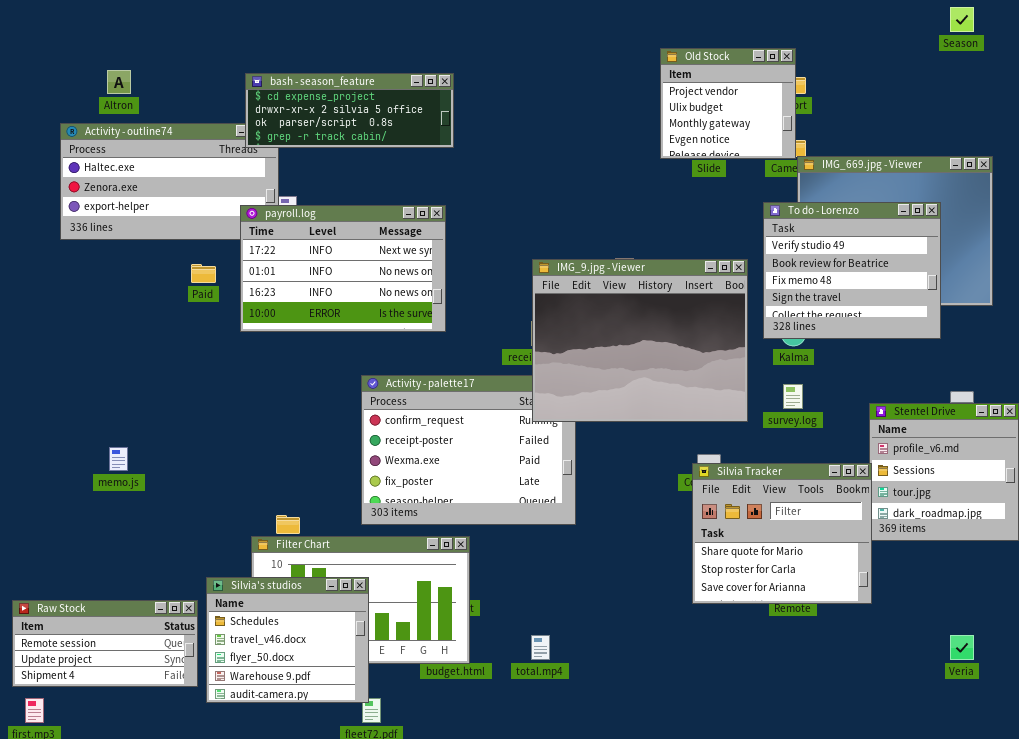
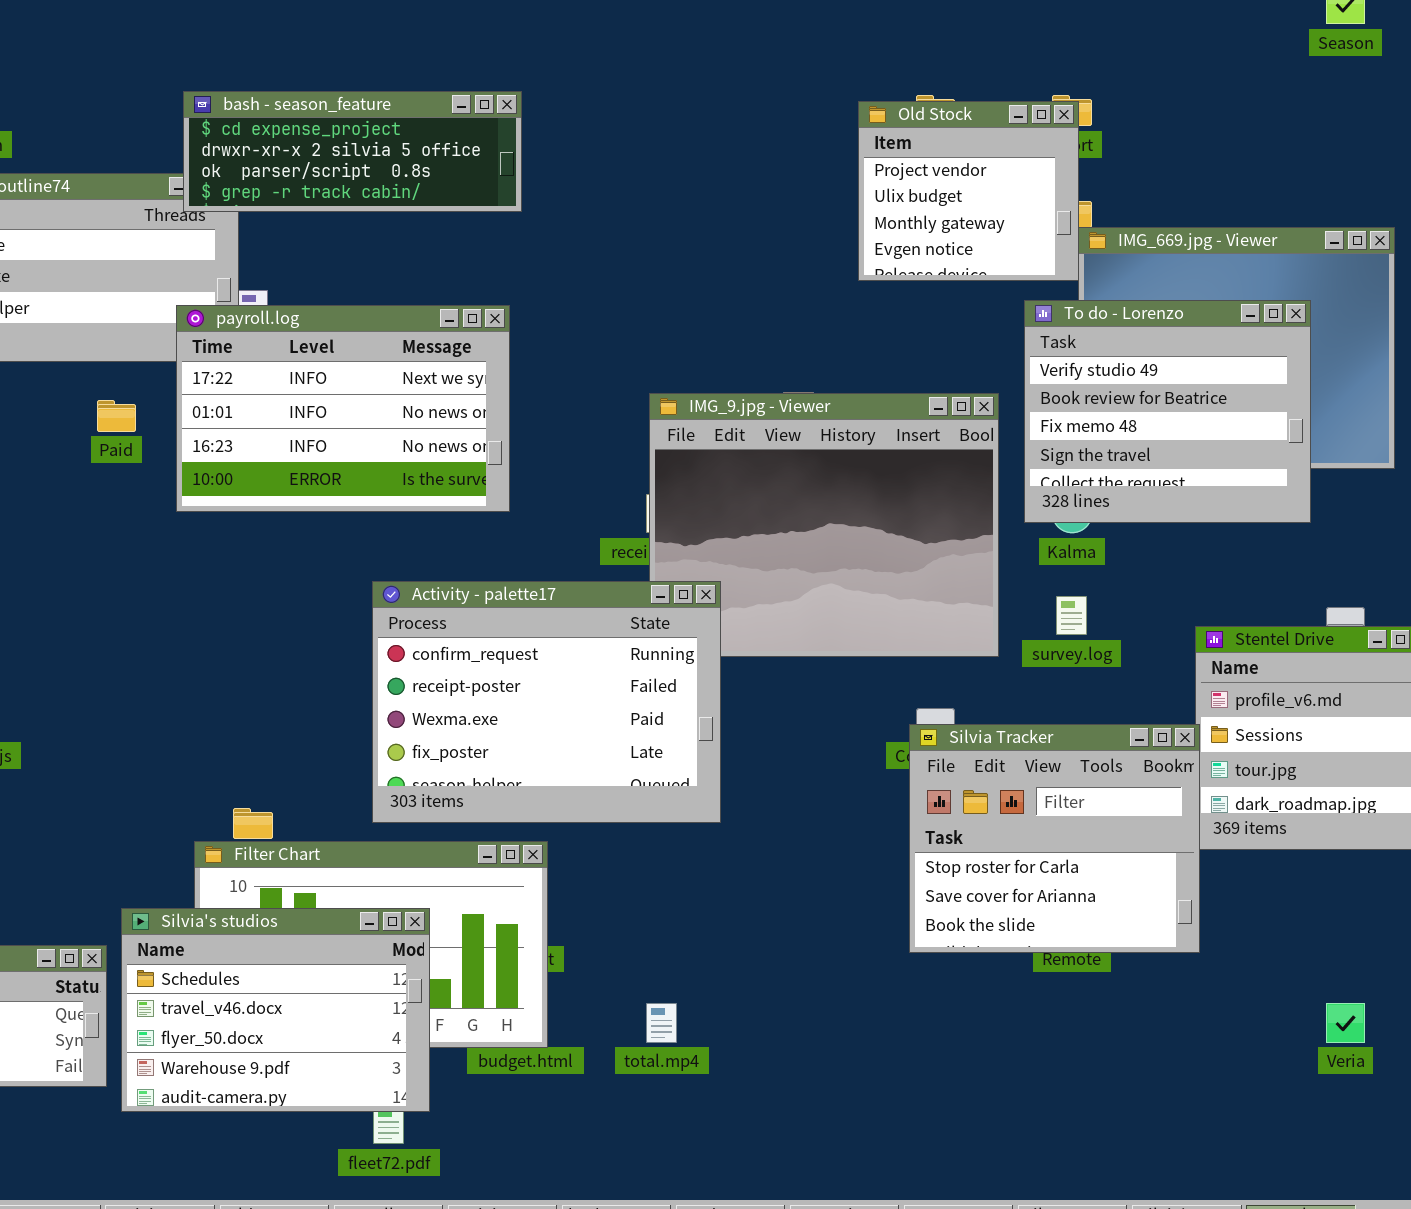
Old Stock: [660,48,796,159] -> [858,101,1079,281], moved
Activity - palette17: [361,375,576,525] -> [372,581,721,823], raised
Silvia Tracker: [692,463,872,604] -> [909,724,1200,953], scrolled down 1 row
Silvia's studios: [206,577,369,703] -> [121,908,430,1112], resized

